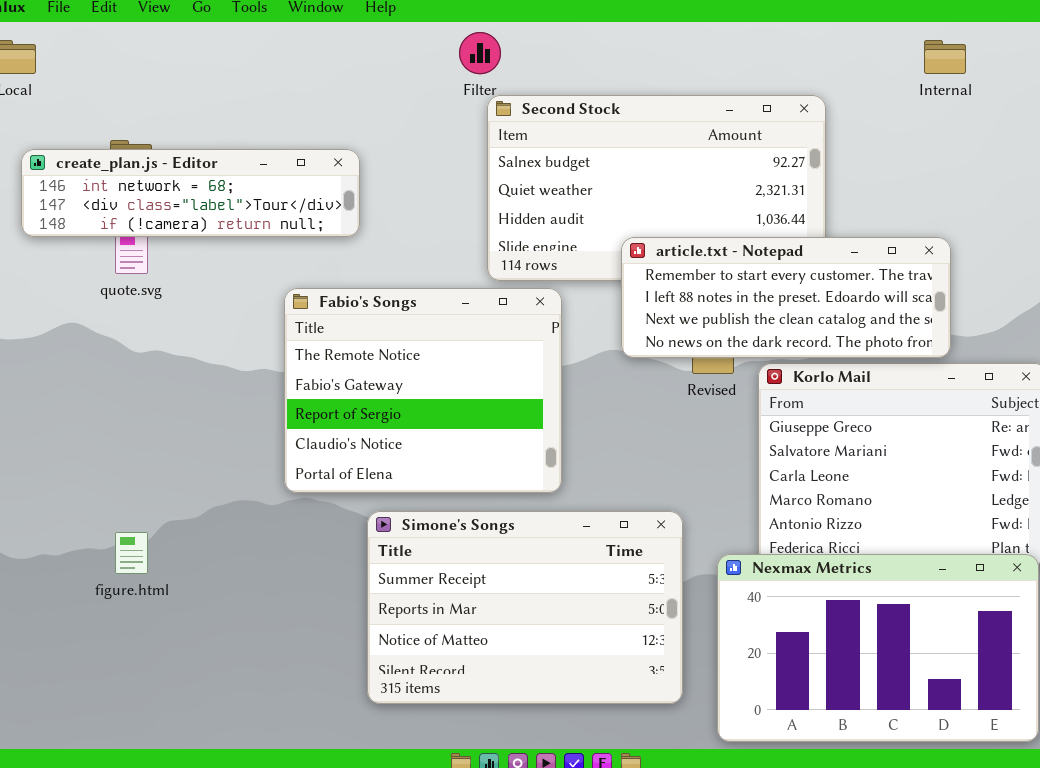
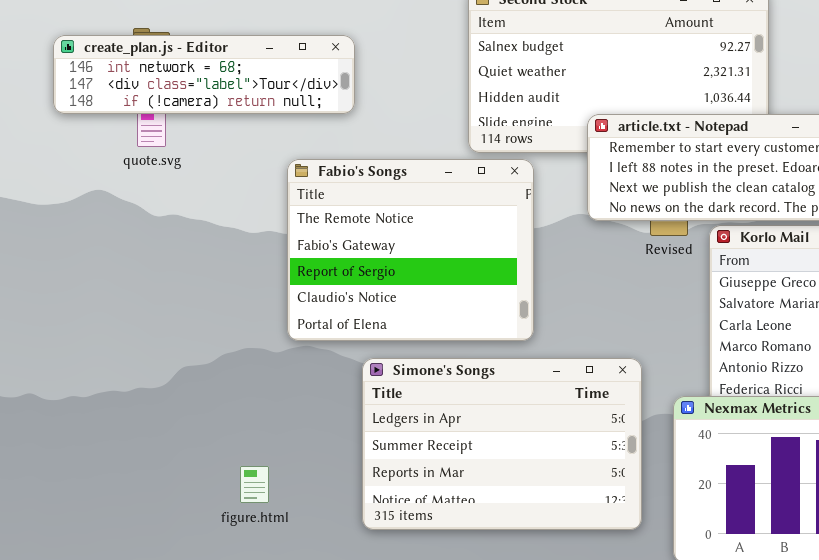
Simone's Songs: [367,511,683,704] -> [362,358,642,530], scrolled up 1 row
figure.html: [115,532,148,574] -> [240,466,269,503], moved

